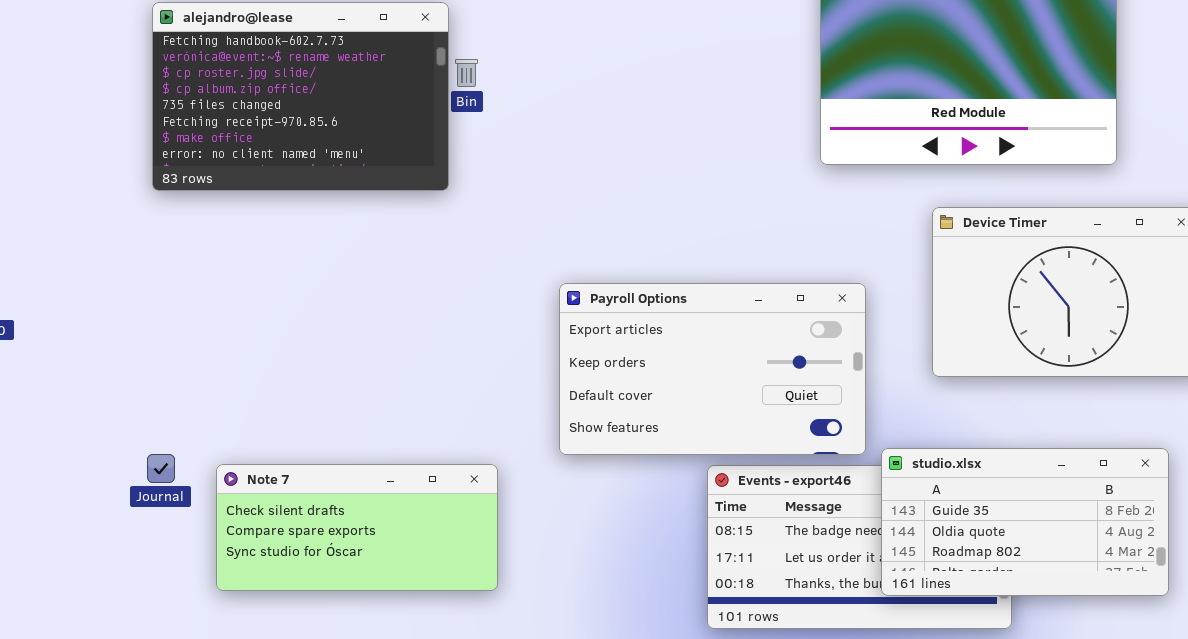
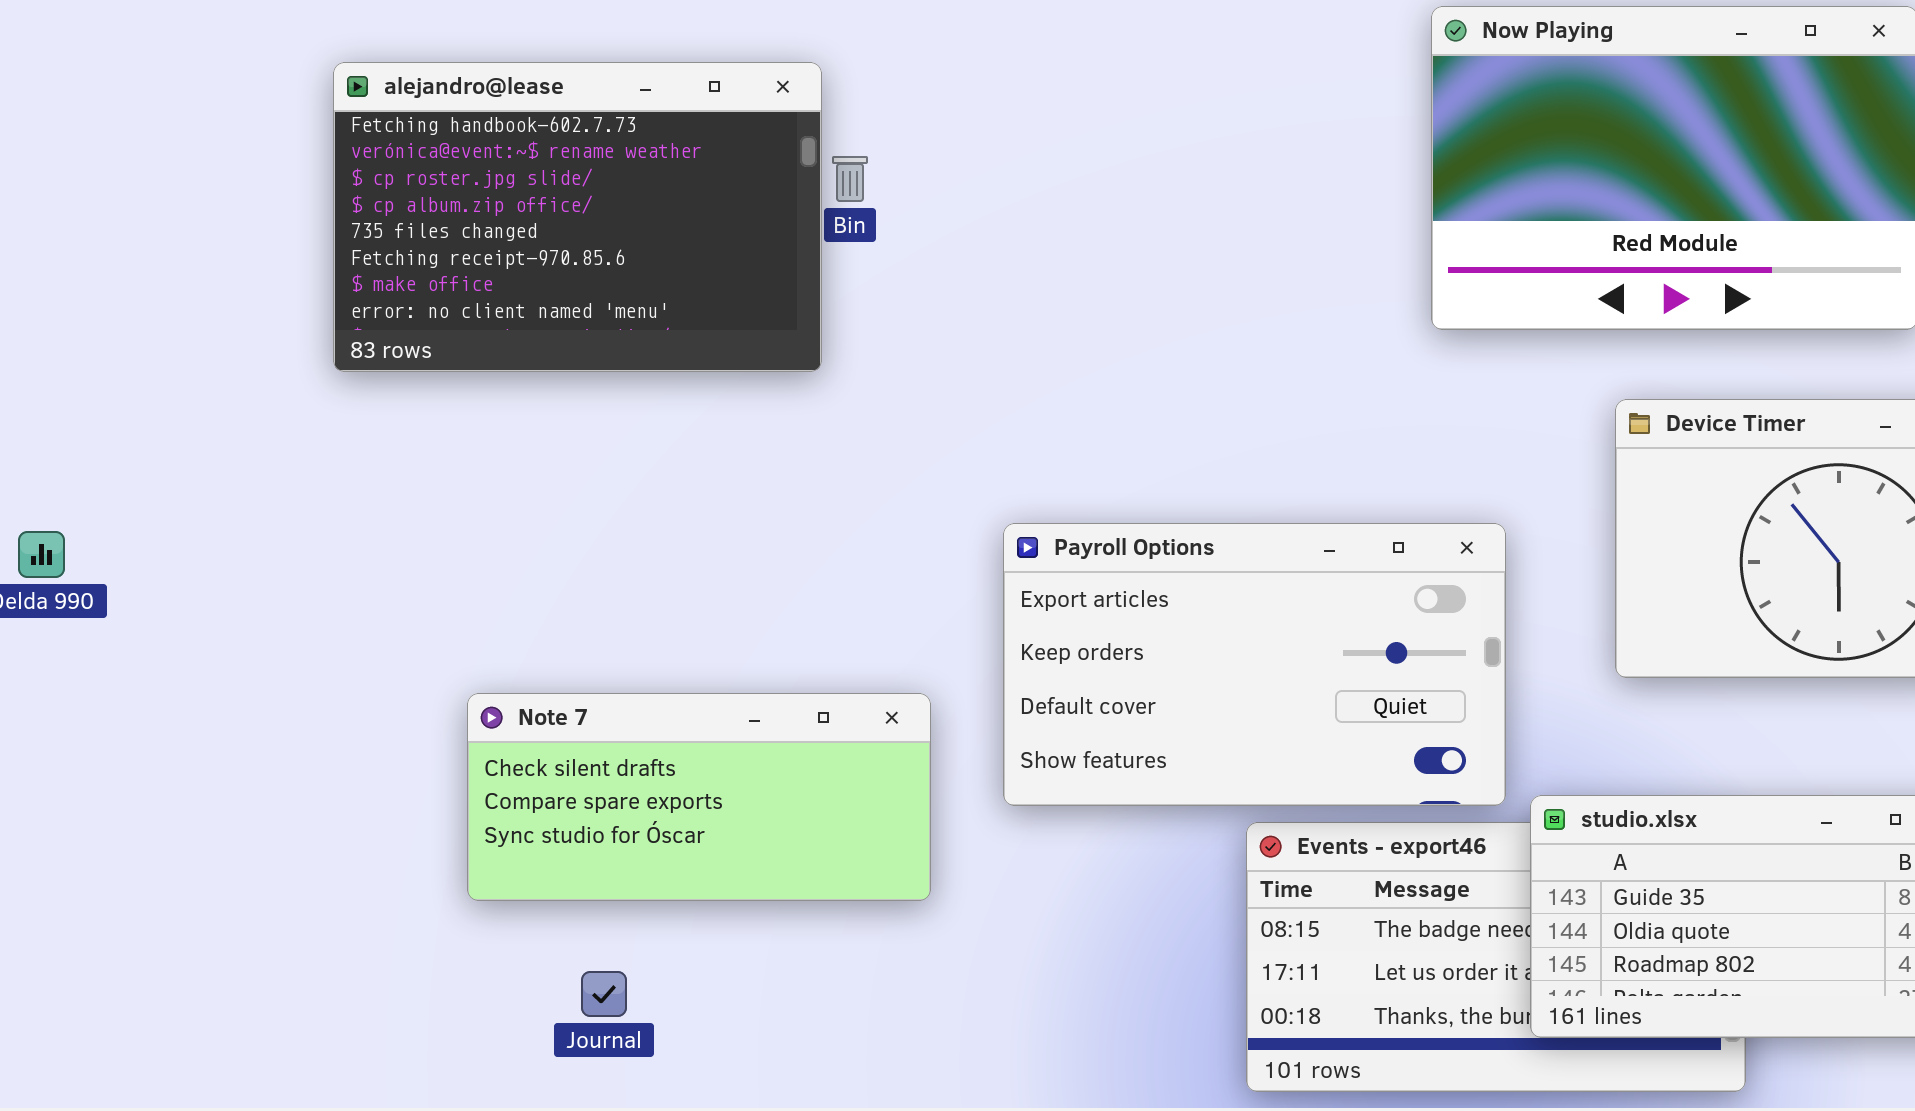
Journal: [147,454,175,483] -> [581,971,627,1017], moved
Note 7: [216,464,498,591] -> [467,693,931,901], moved

